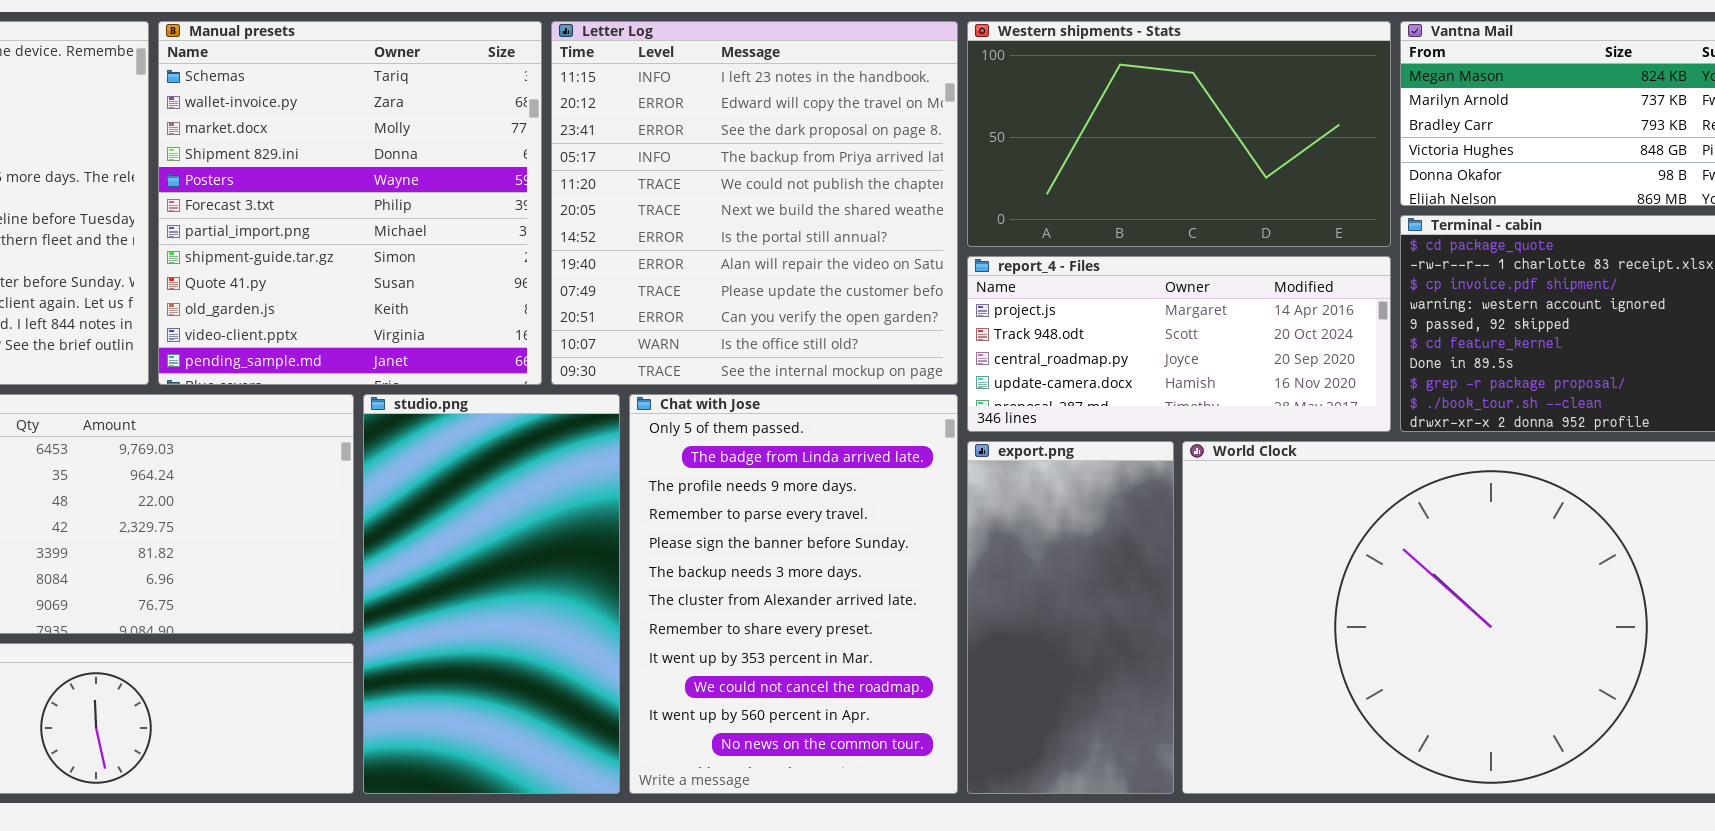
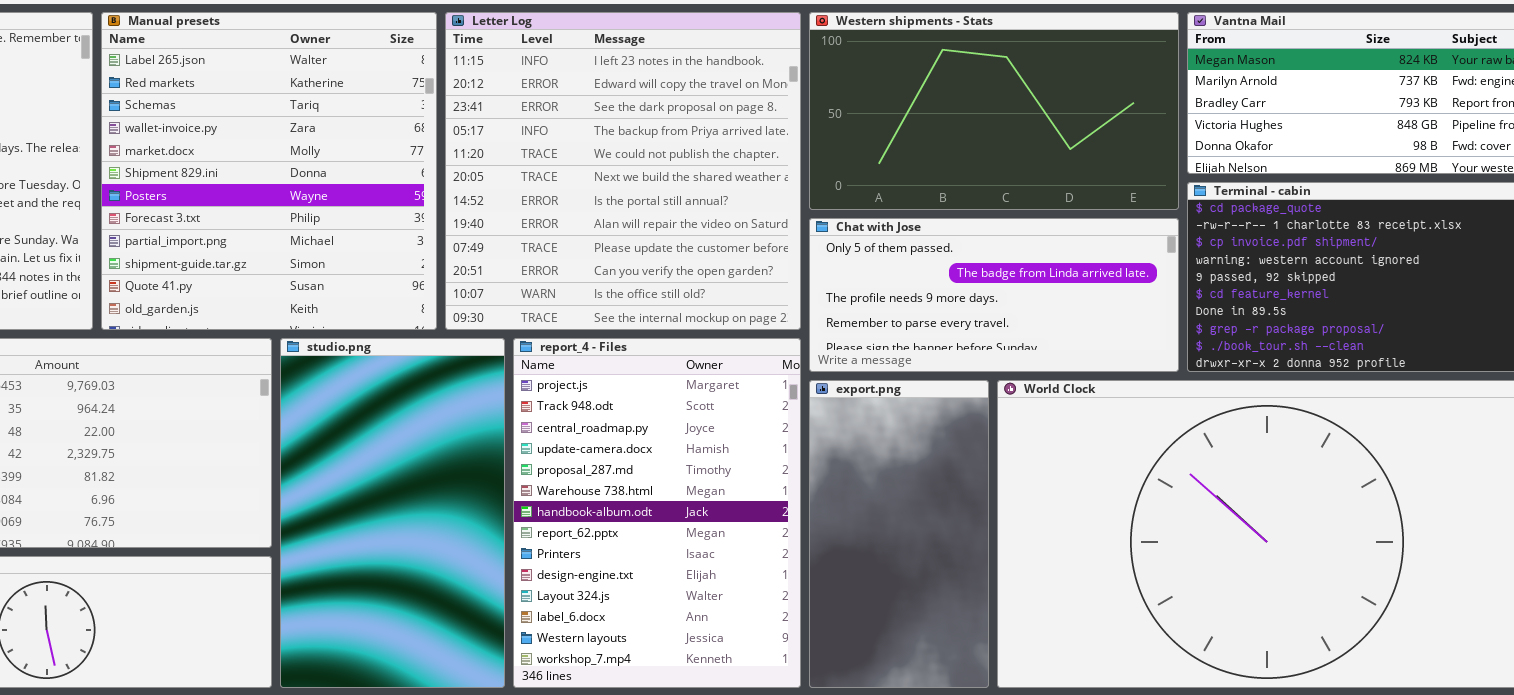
Manual presets: [158,21,542,385] -> [101,12,437,330], scrolled up 2 rows
report_4 - Files: [967,256,1391,432] -> [513,338,801,688], moved, resized
Chat with Jose: [629,394,958,794] -> [809,218,1179,372], moved, resized

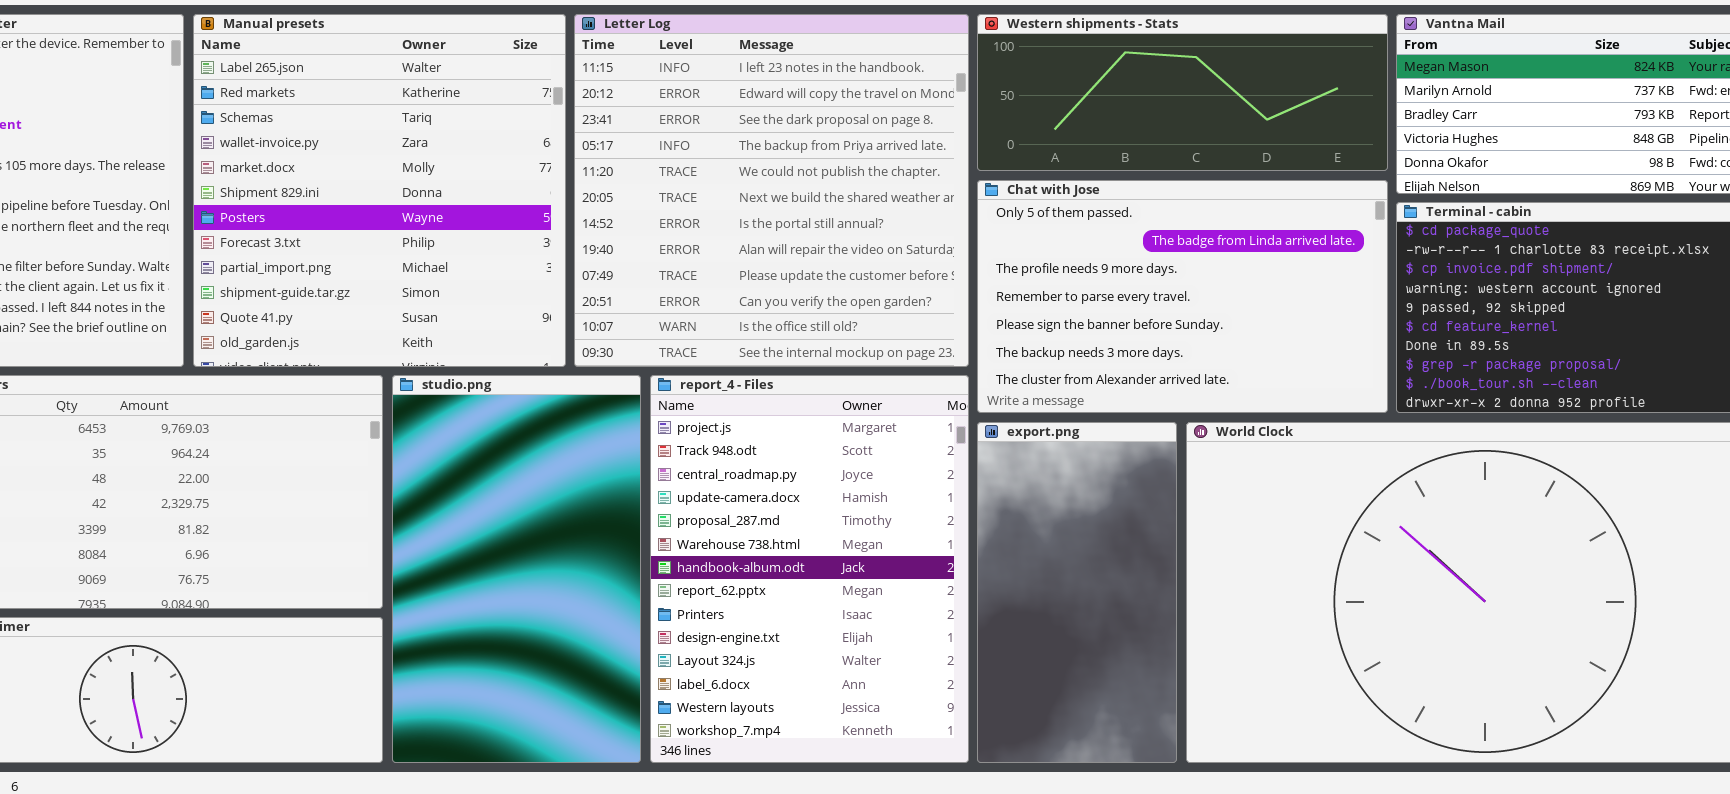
Western shipments - Stats: [809,12,1179,210] -> [977,14,1388,171], resized
Chat with Jose: [809,218,1179,372] -> [977,180,1388,413], resized

